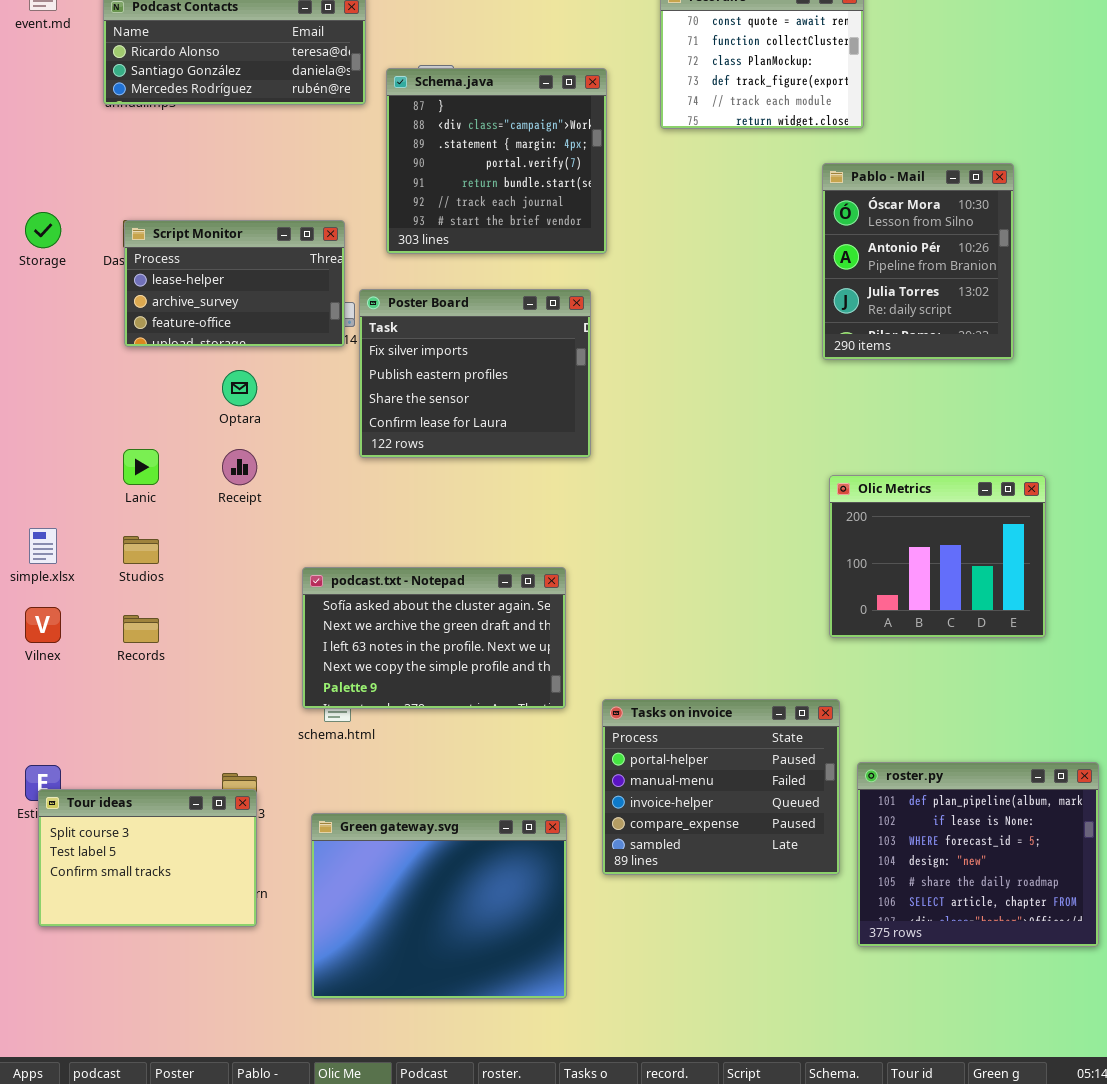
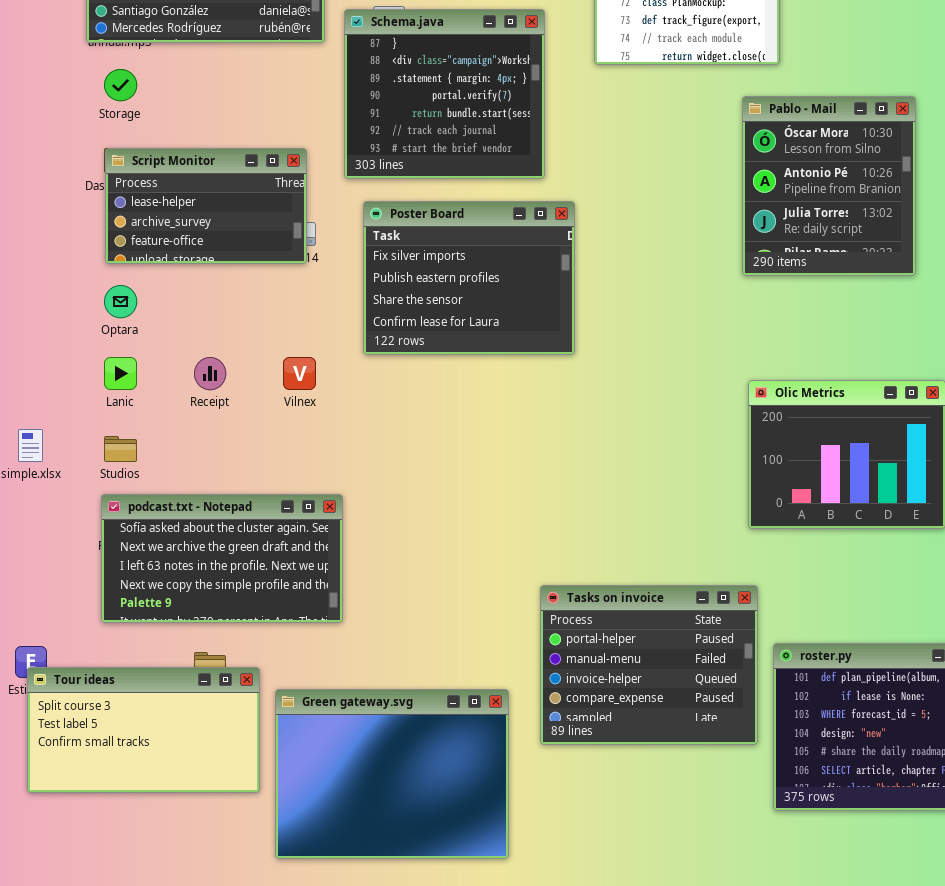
Storage: [25,212,61,248] -> [104,69,137,101], moved
Poster Board: [359,289,591,458] -> [363,201,575,355], moved
Optara: [222,370,257,406] -> [104,285,137,318], moved
podcast.txt - Notepad: [302,567,566,709] -> [101,494,343,623], moved
Vilnex: [25,607,61,643] -> [283,357,316,390], moved
Tour ideas: [38,789,257,927] -> [27,667,260,793], resized

